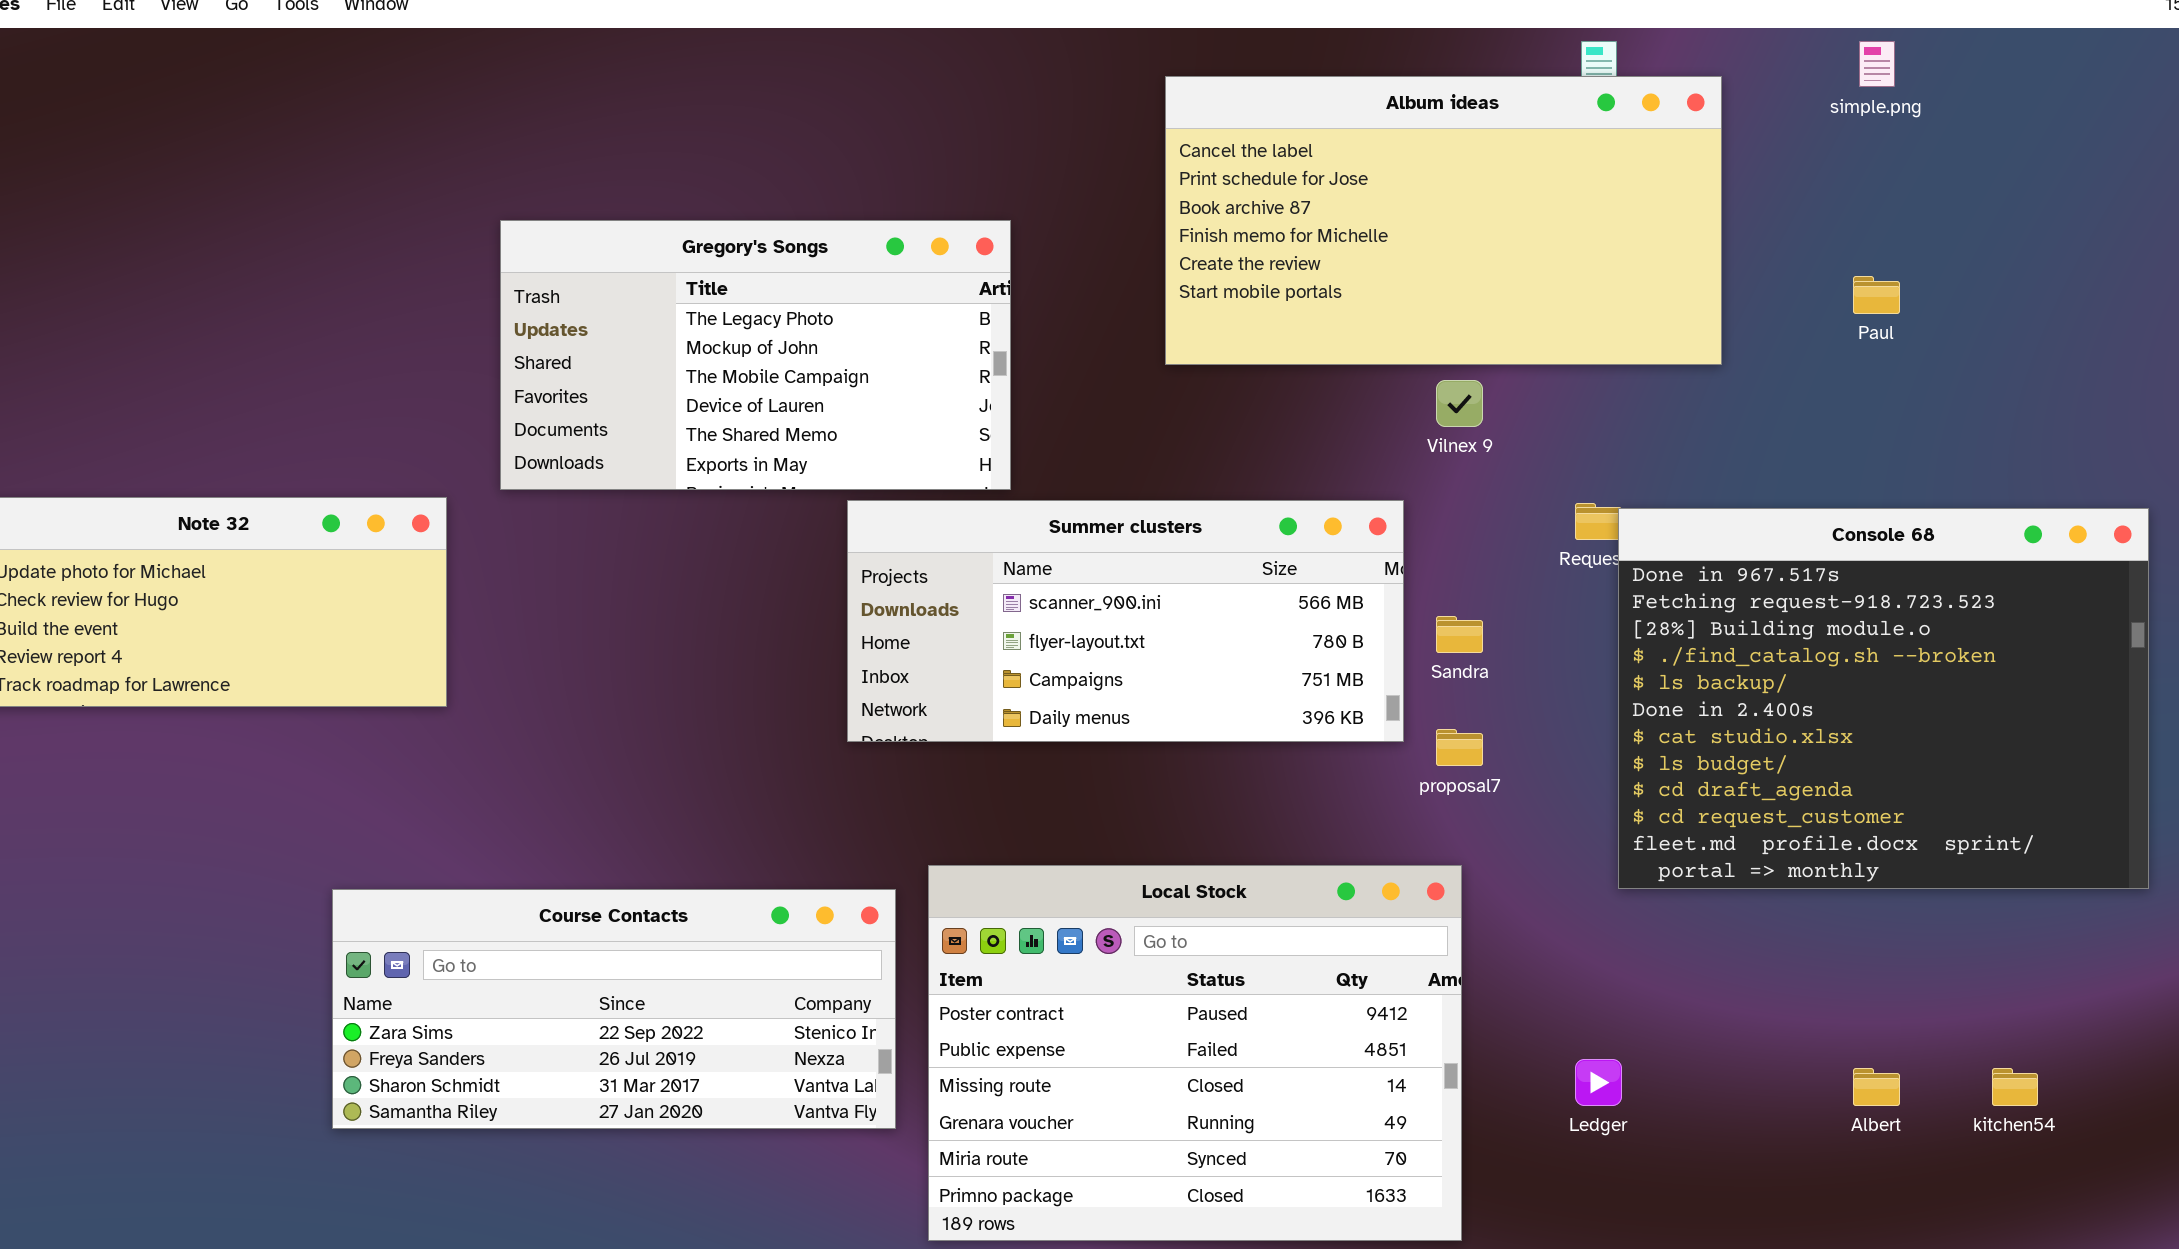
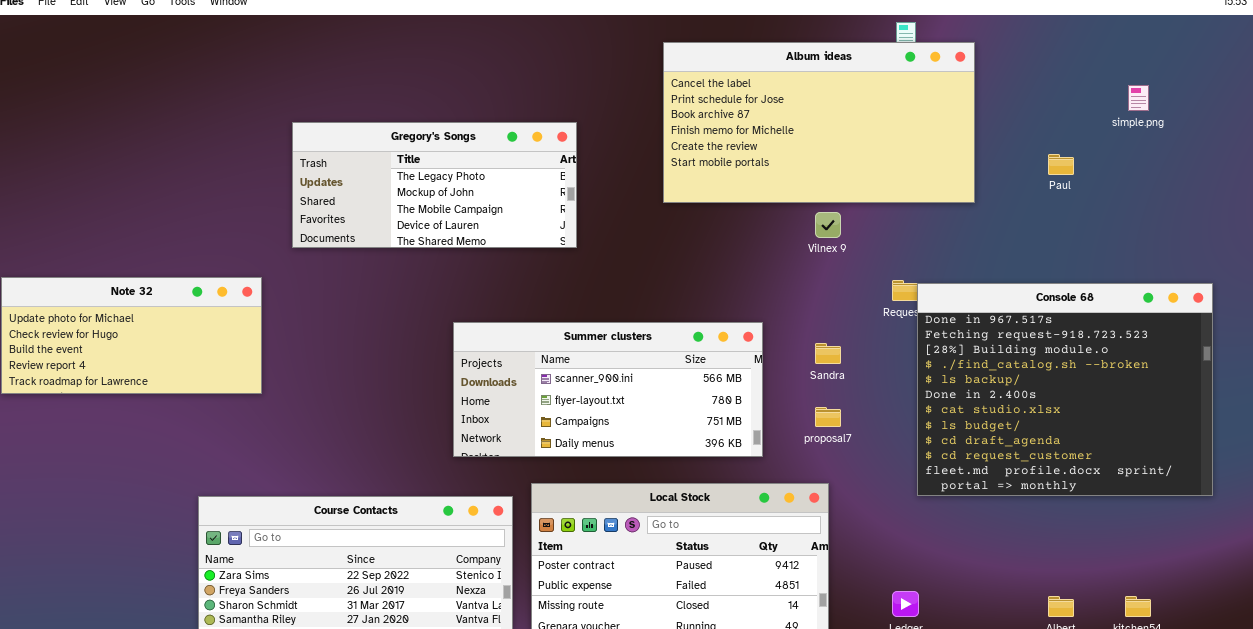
simple.png: [1859,41,1895,87] -> [1128,85,1149,111], moved
Gregory's Songs: [500,220,1011,490] -> [292,122,577,248], resized
Summer clusters: [847,500,1404,742] -> [453,322,763,457], moved

